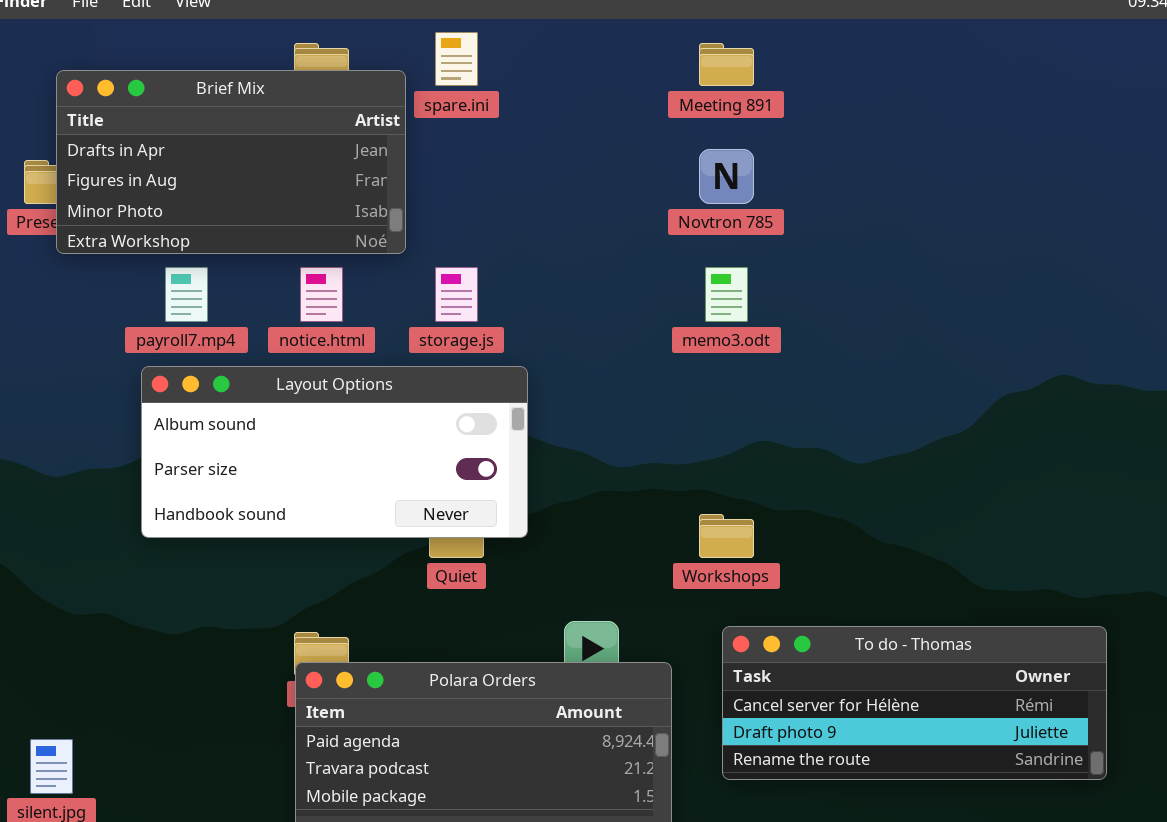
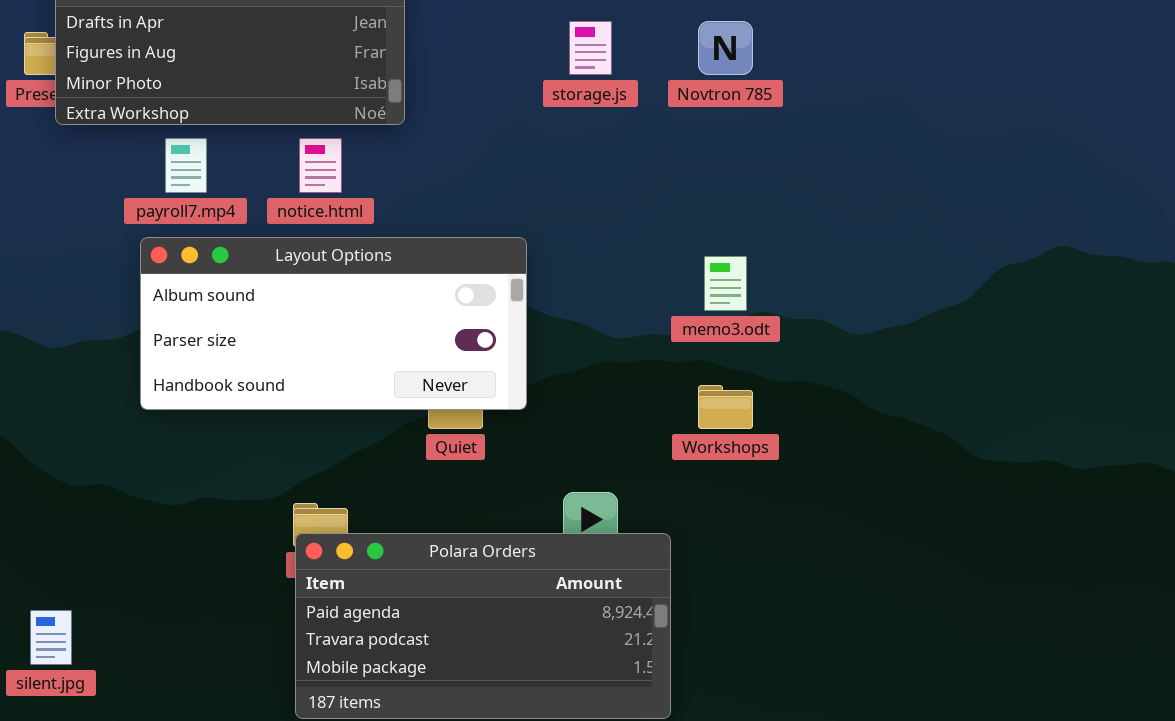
storage.js: [435,267,478,322] -> [569,21,612,75], moved
memo3.odt: [705,267,748,322] -> [704,256,747,311], moved
To do - Thomas: [722,626,1107,780] -> none, closed

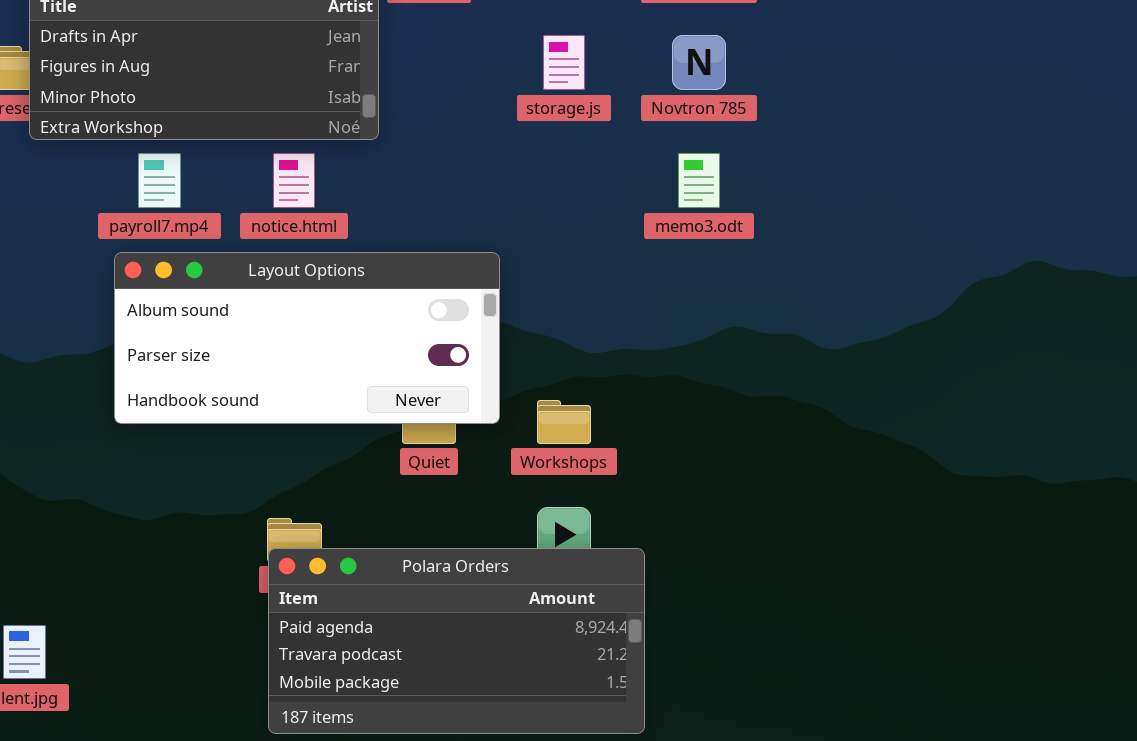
memo3.odt: [704,256,747,311] -> [678,153,720,208], moved
Workshops: [698,385,753,429] -> [537,400,591,444], moved

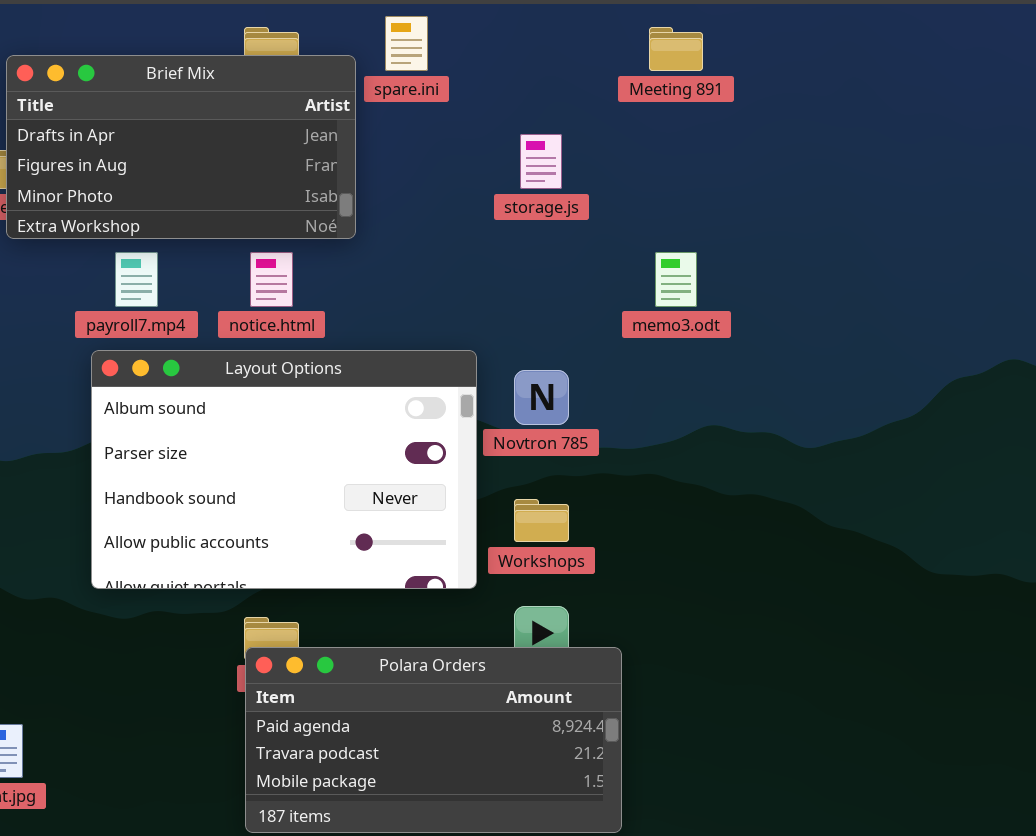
Novtron 785: [672,35,726,90] -> [514,370,569,425], moved
Layout Options: [114,252,500,424] -> [91,350,477,589], resized

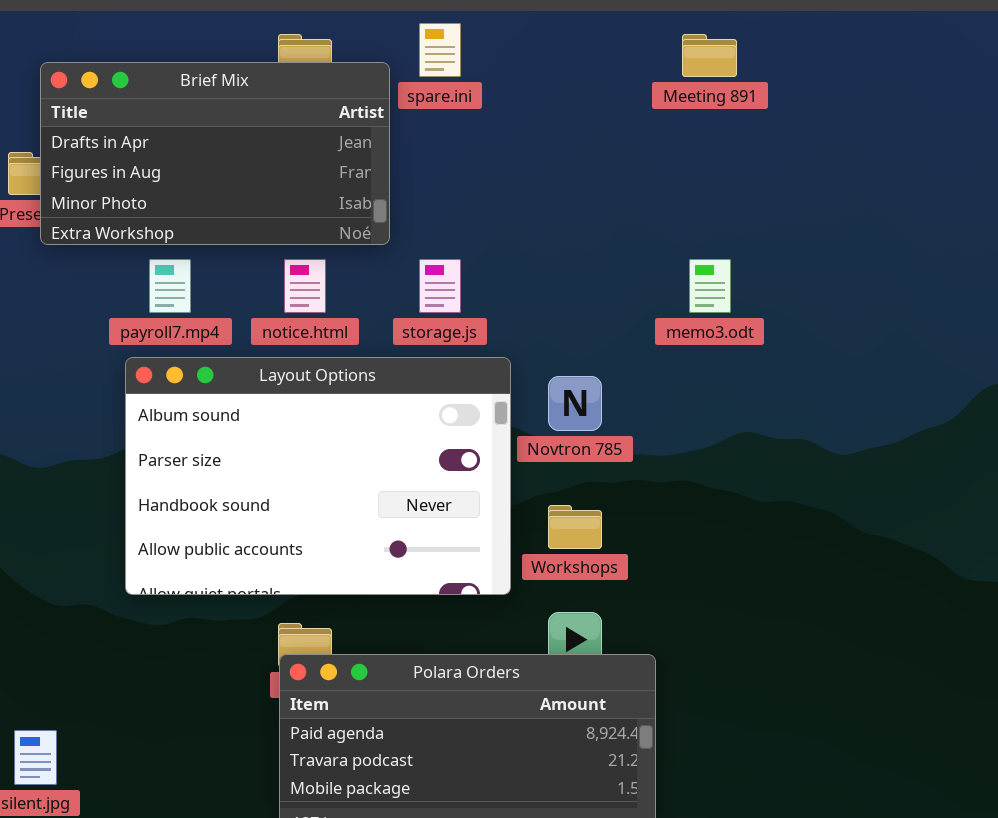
storage.js: [520,134,562,189] -> [419,259,461,313], moved

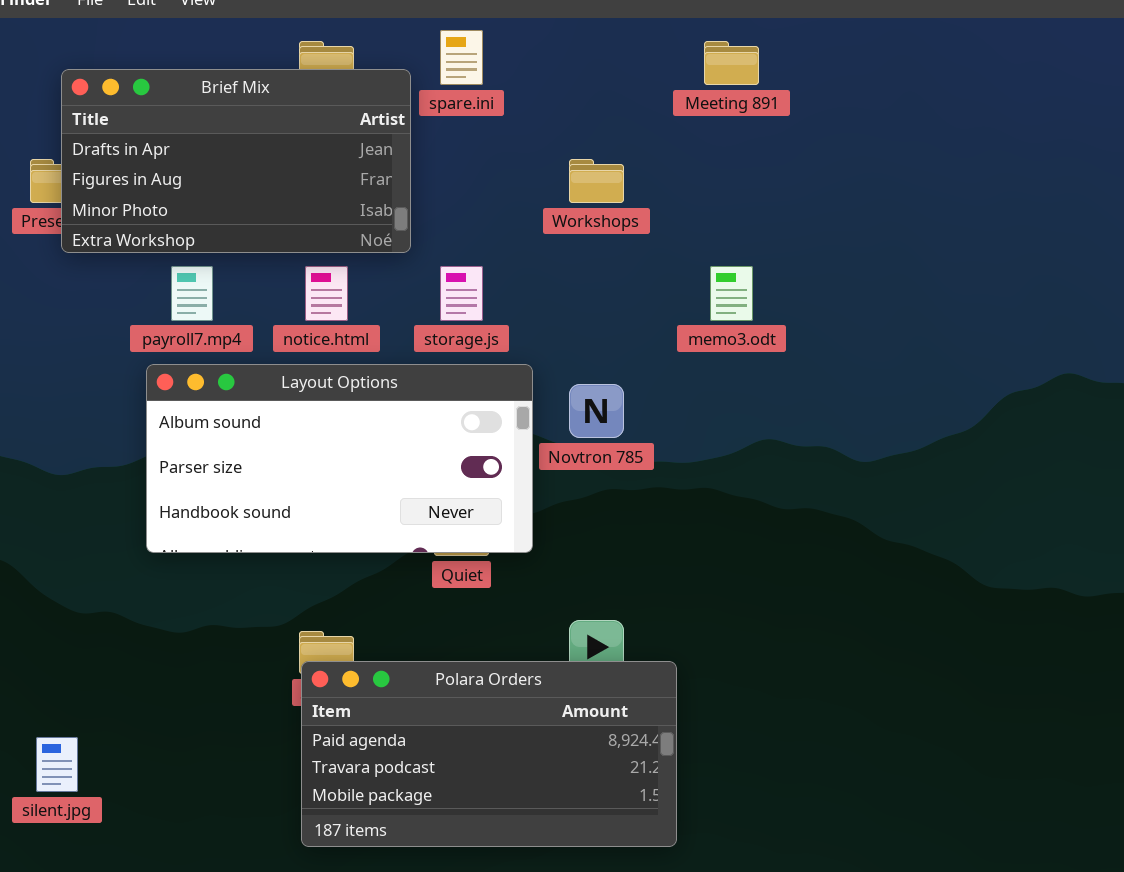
Layout Options: [125,357,511,595] -> [146,364,533,553], resized
Workshops: [548,505,602,549] -> [569,159,624,203], moved

